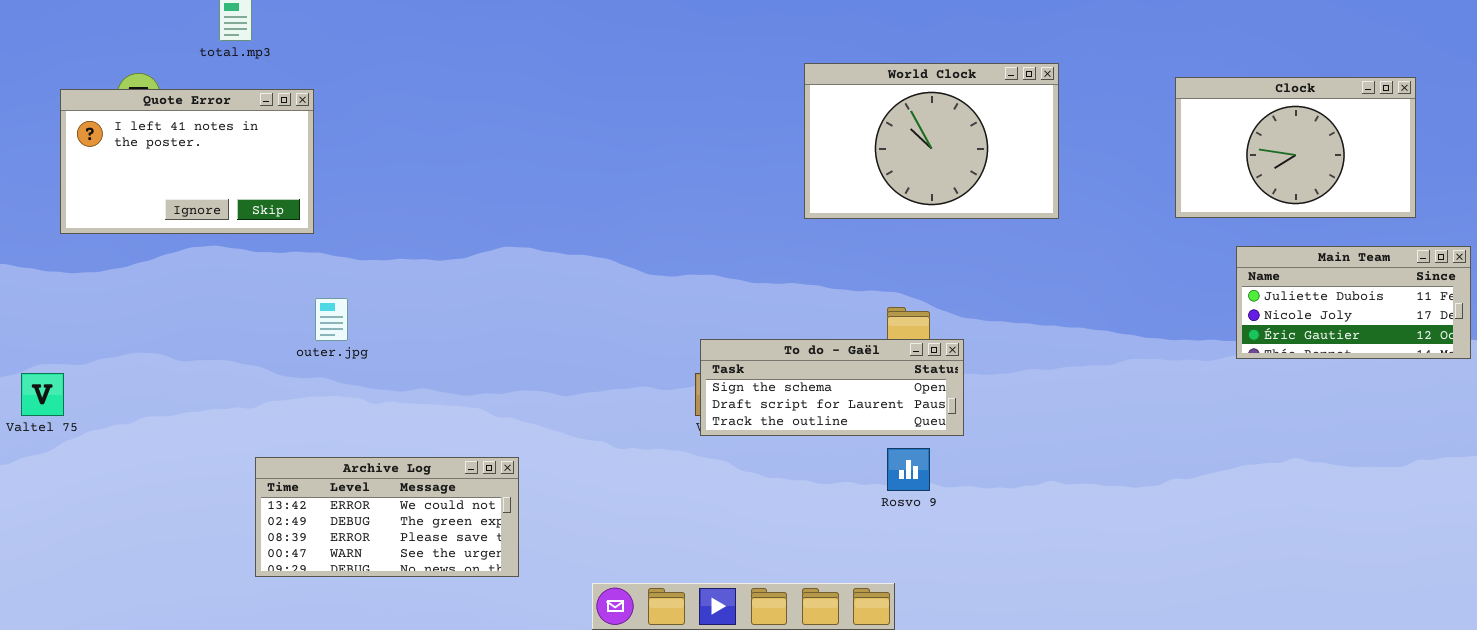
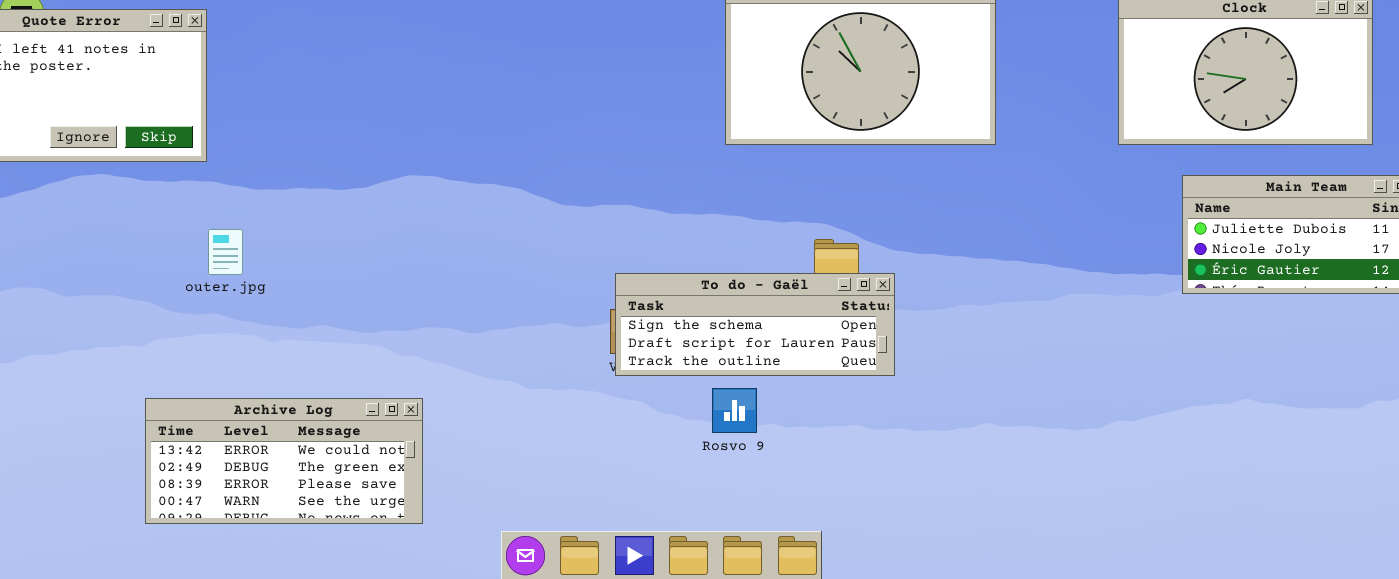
Rosvo 9: [887,448,930,491] -> [712,388,757,433], moved

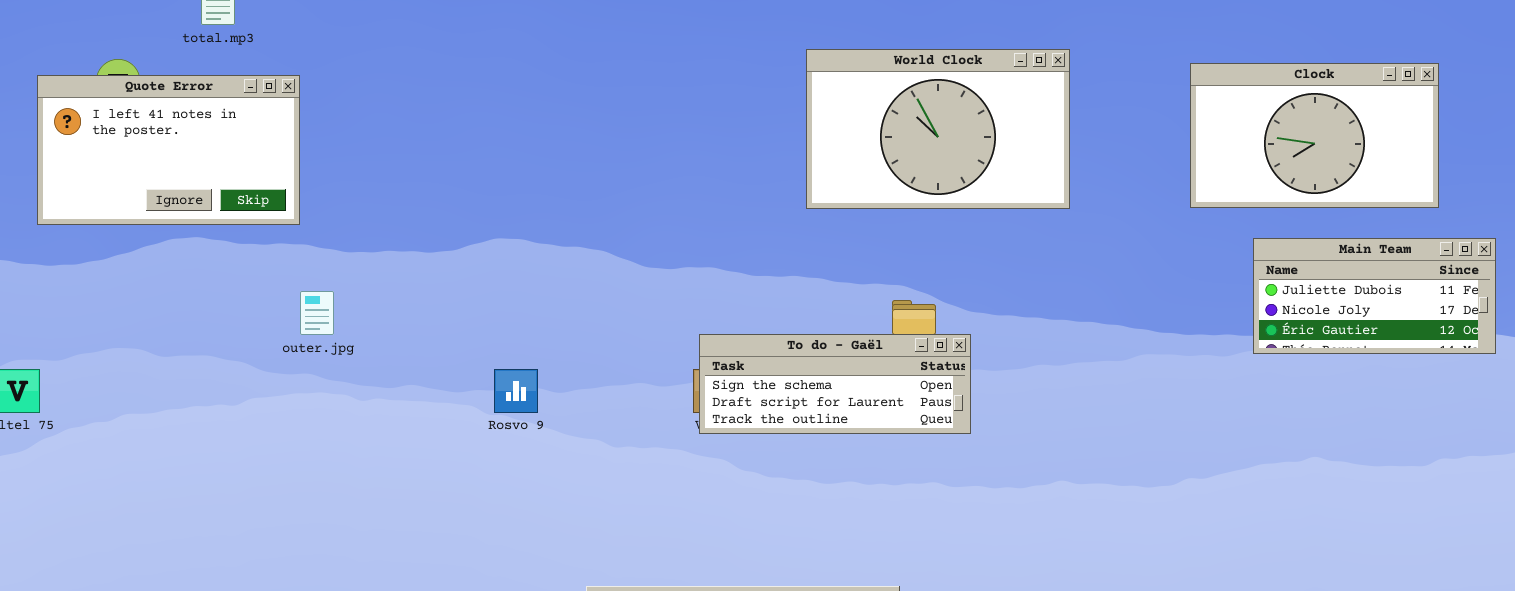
Rosvo 9: [712,388,757,433] -> [494,369,538,413], moved
Archive Log: [145,398,423,524] -> none, closed

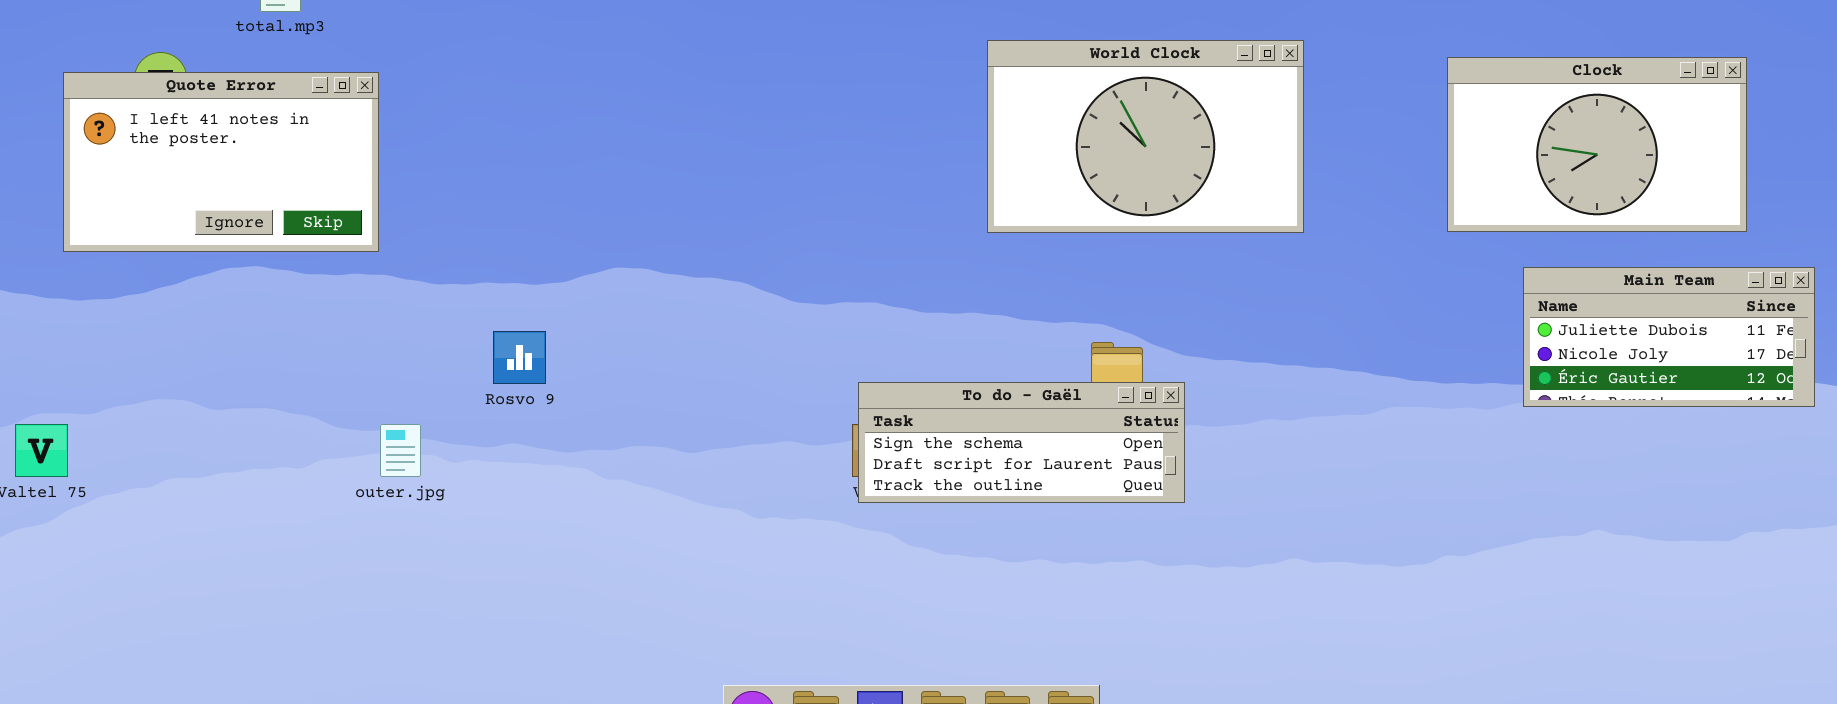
outer.jpg: [300,291,334,335] -> [380,424,421,477], moved
Rosvo 9: [494,369,538,413] -> [493,331,546,384], moved

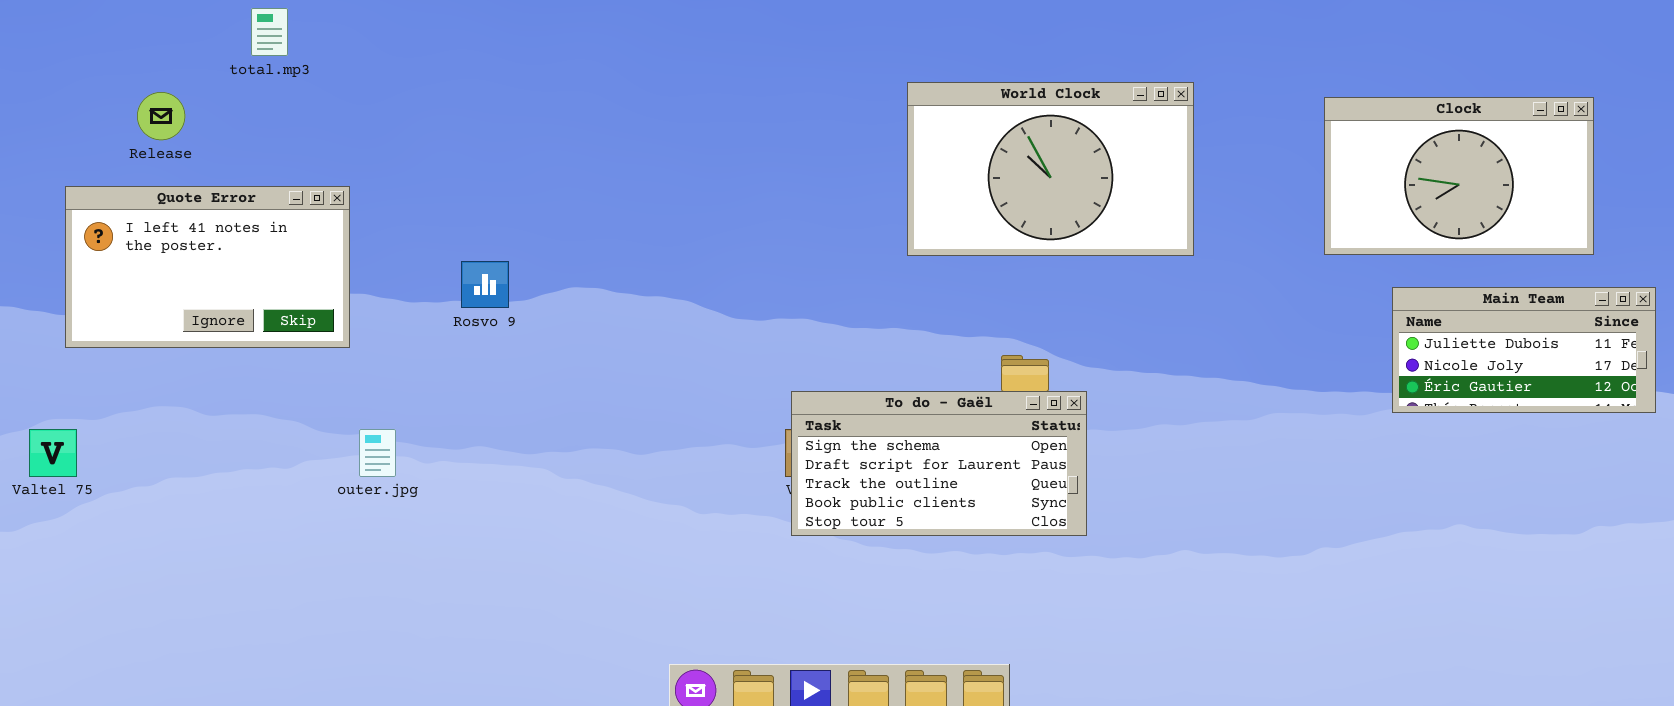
Quote Error: [63,72,379,252] -> [65,186,350,348], moved
Rosvo 9: [493,331,546,384] -> [461,261,509,308], moved
To do - Gaël: [858,382,1185,503] -> [791,391,1087,536], resized

